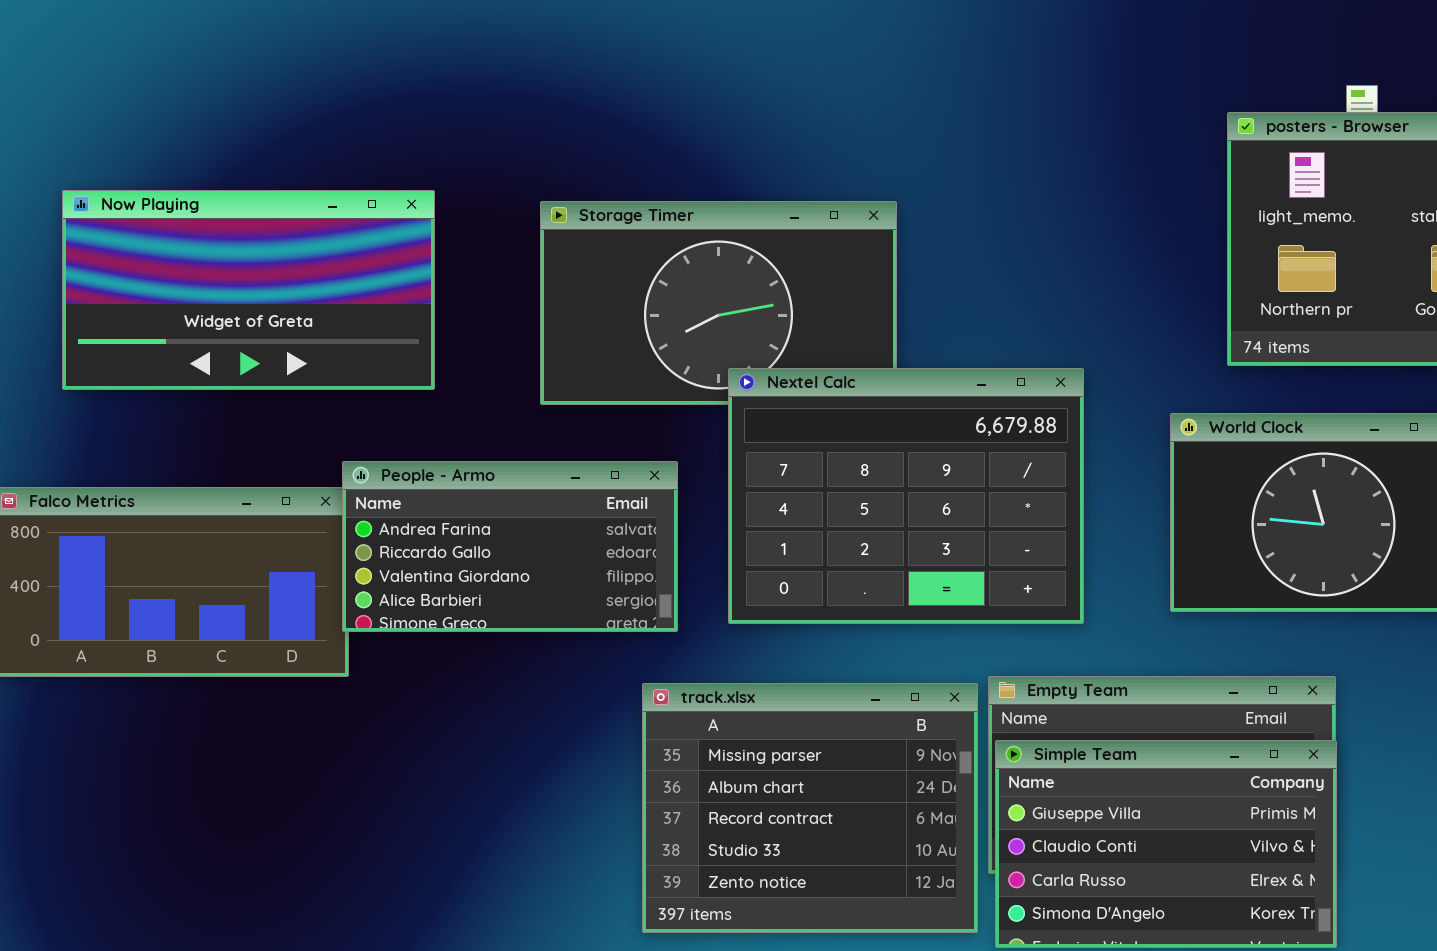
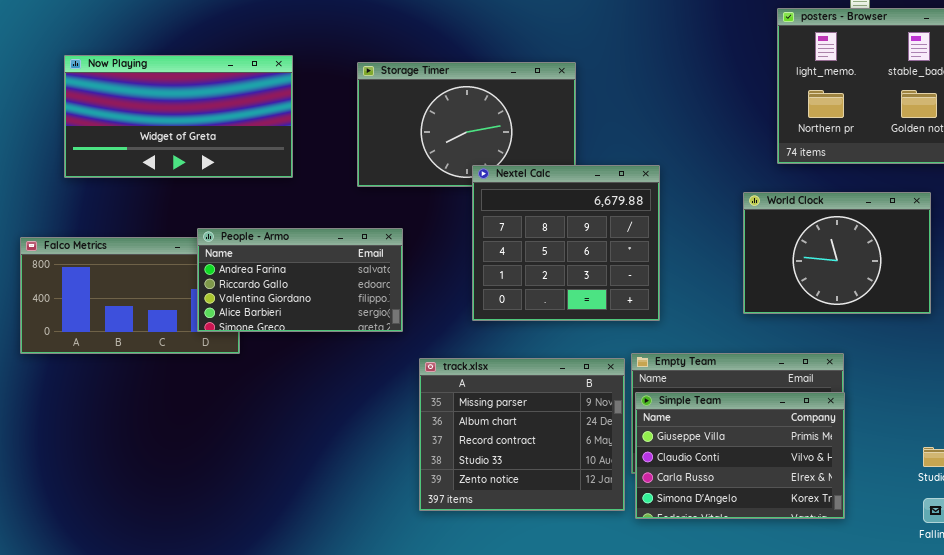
Nextel Calc: [728,368,1084,624] -> [472,165,660,321], resized
People - Armo: [342,461,678,632] -> [197,228,403,332], moved

